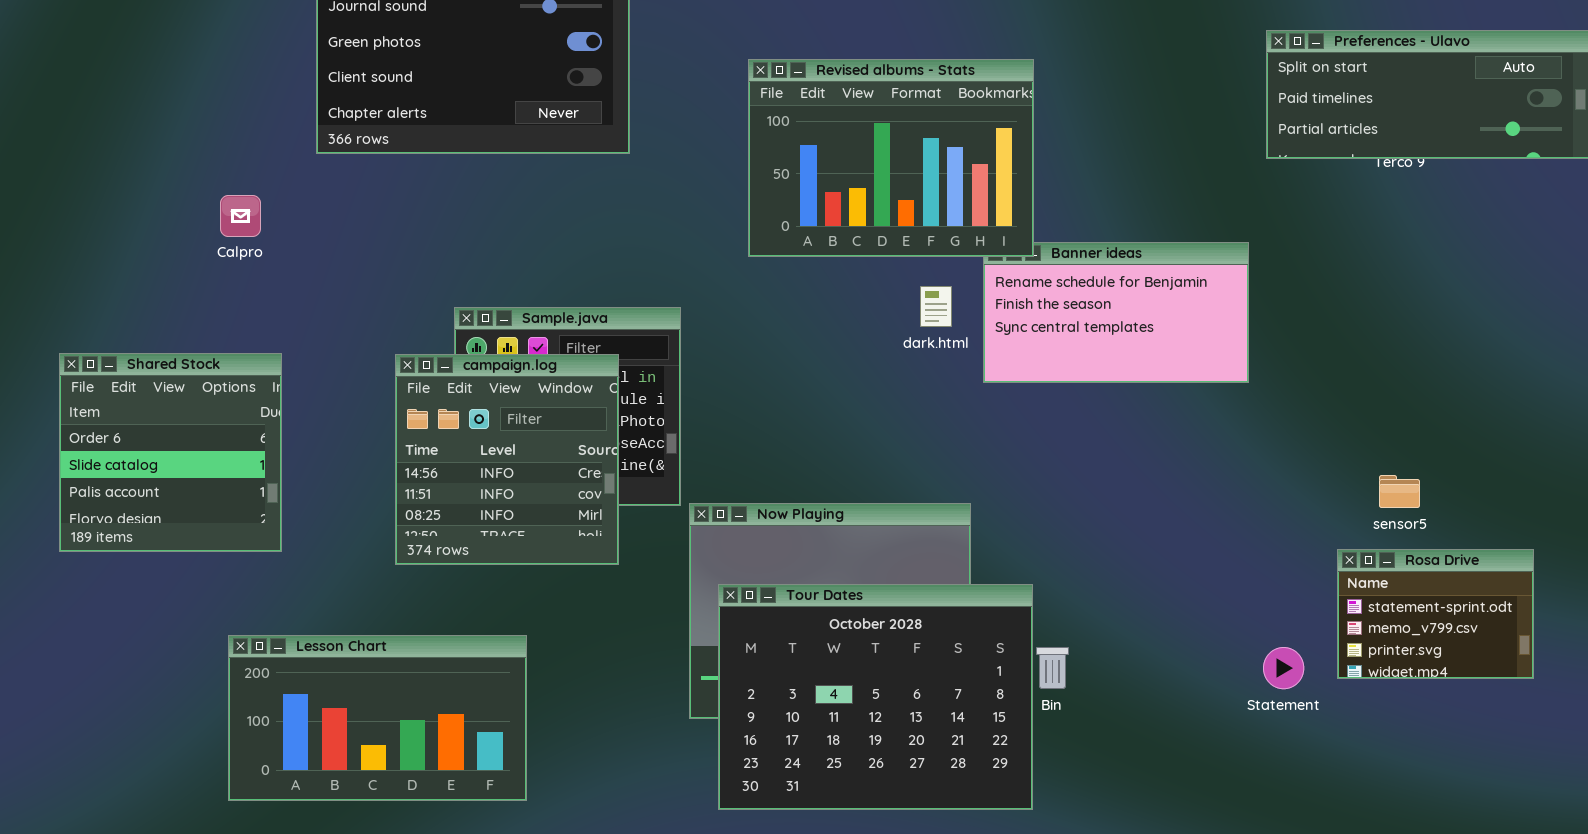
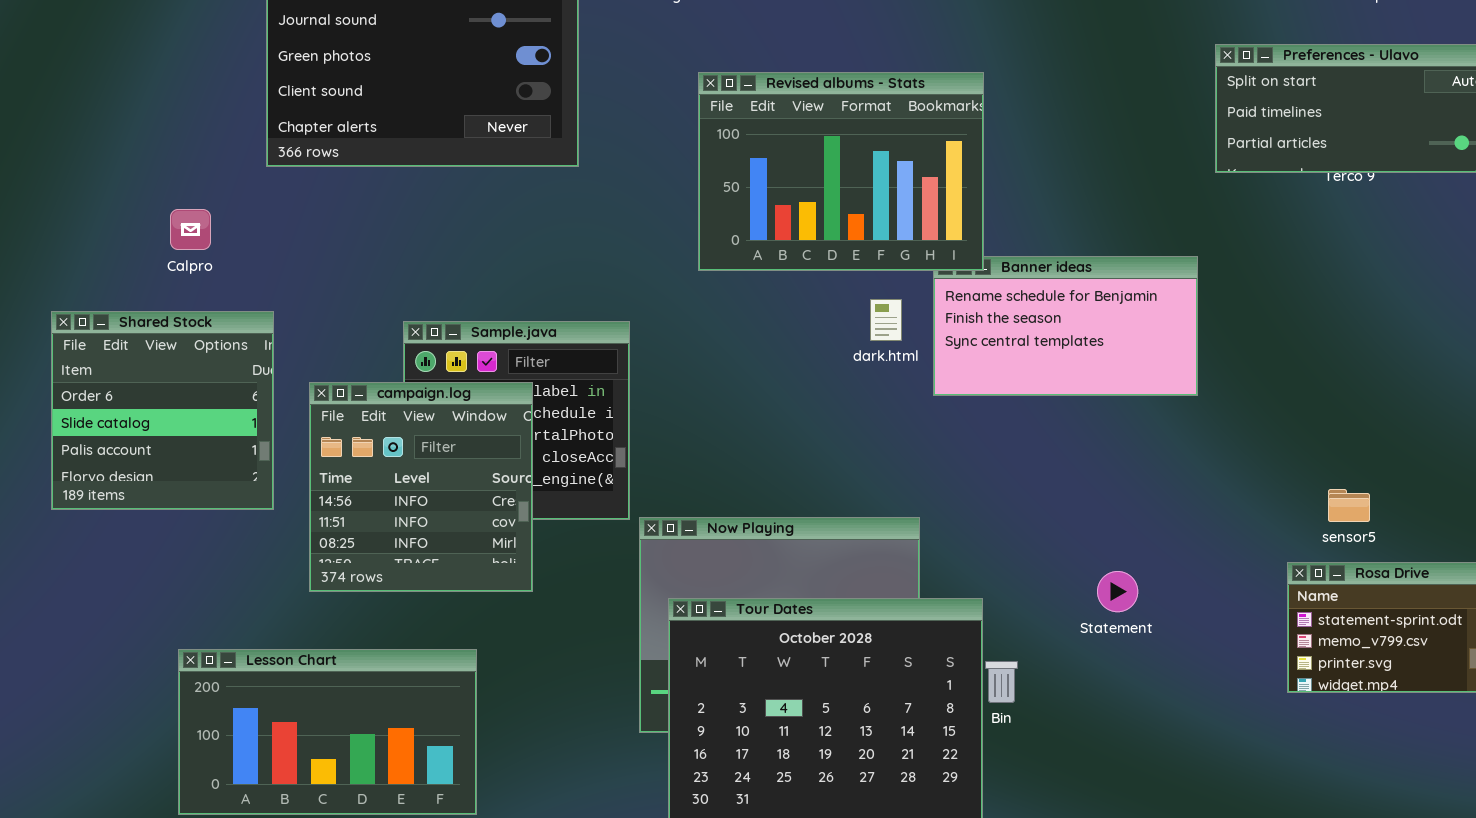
Shared Stock: [59,353,282,552] -> [51,311,274,510], moved
campaign.log: [395,354,619,565] -> [309,382,533,592], moved
Statement: [1263,647,1304,689] -> [1097,571,1138,612], moved

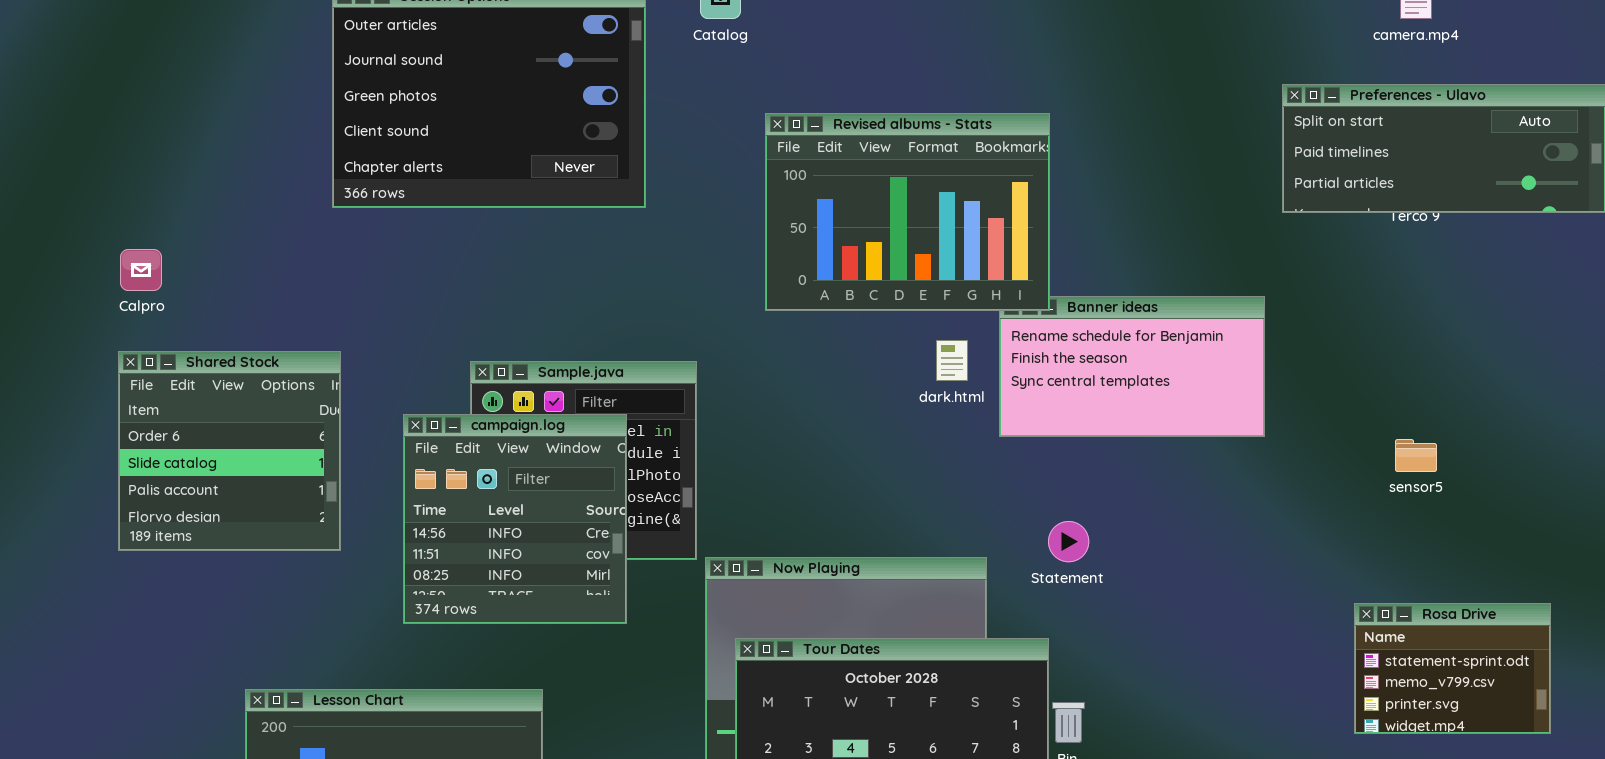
Calpro: [170,209,211,250] -> [120,249,162,291], moved
campaign.log: [309,382,533,592] -> [403,414,627,624], moved
sensor5: [1328,489,1370,522] -> [1395,439,1437,472], moved
Statement: [1097,571,1138,612] -> [1048,521,1089,562], moved

